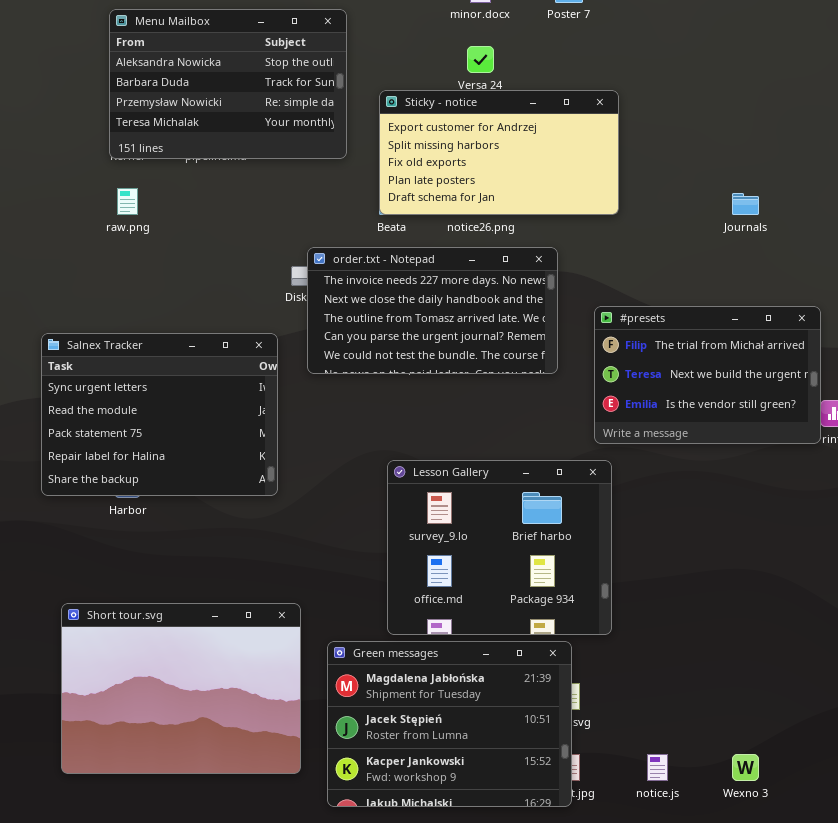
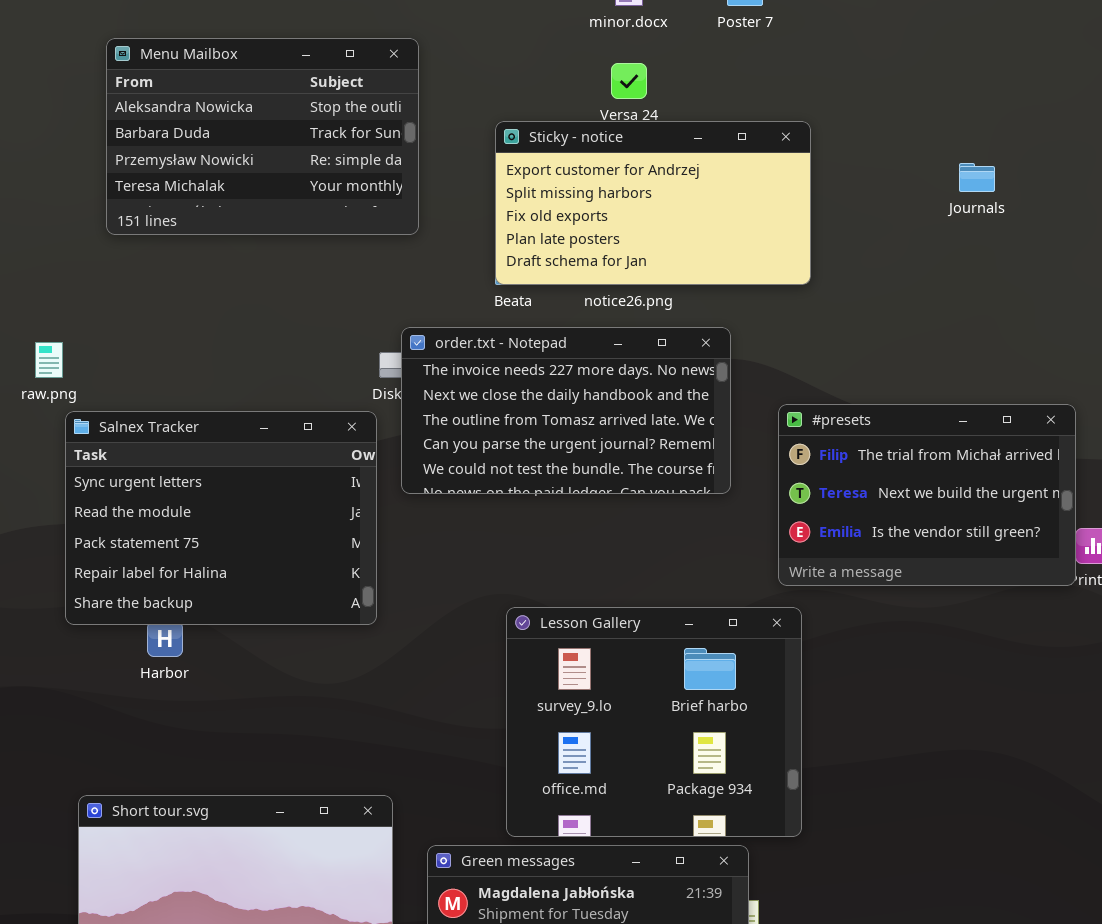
Menu Mailbox: [109,9,347,159] -> [106,38,419,235], moved
raw.png: [117,188,138,215] -> [35,342,63,378], moved
Journals: [732,193,759,215] -> [959,163,995,192], moved
Salnex Tracker: [41,333,278,496] -> [65,411,377,625], moved

